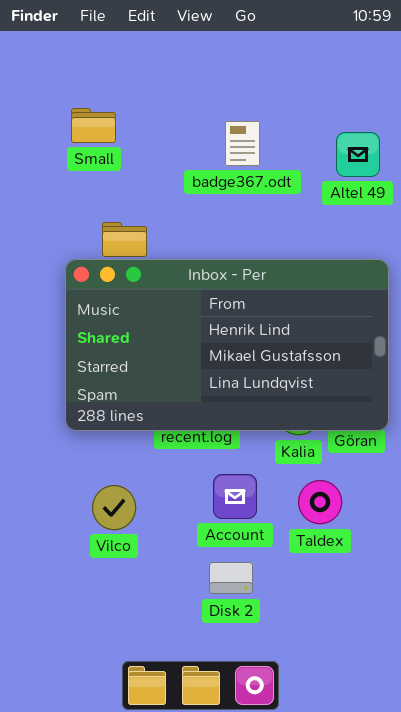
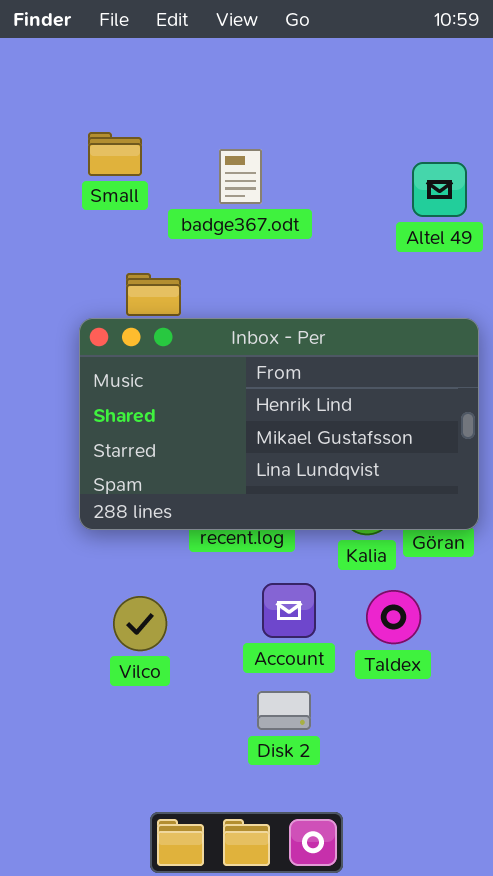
badge367.odt: [225,121,260,166] -> [219,149,262,204], moved

